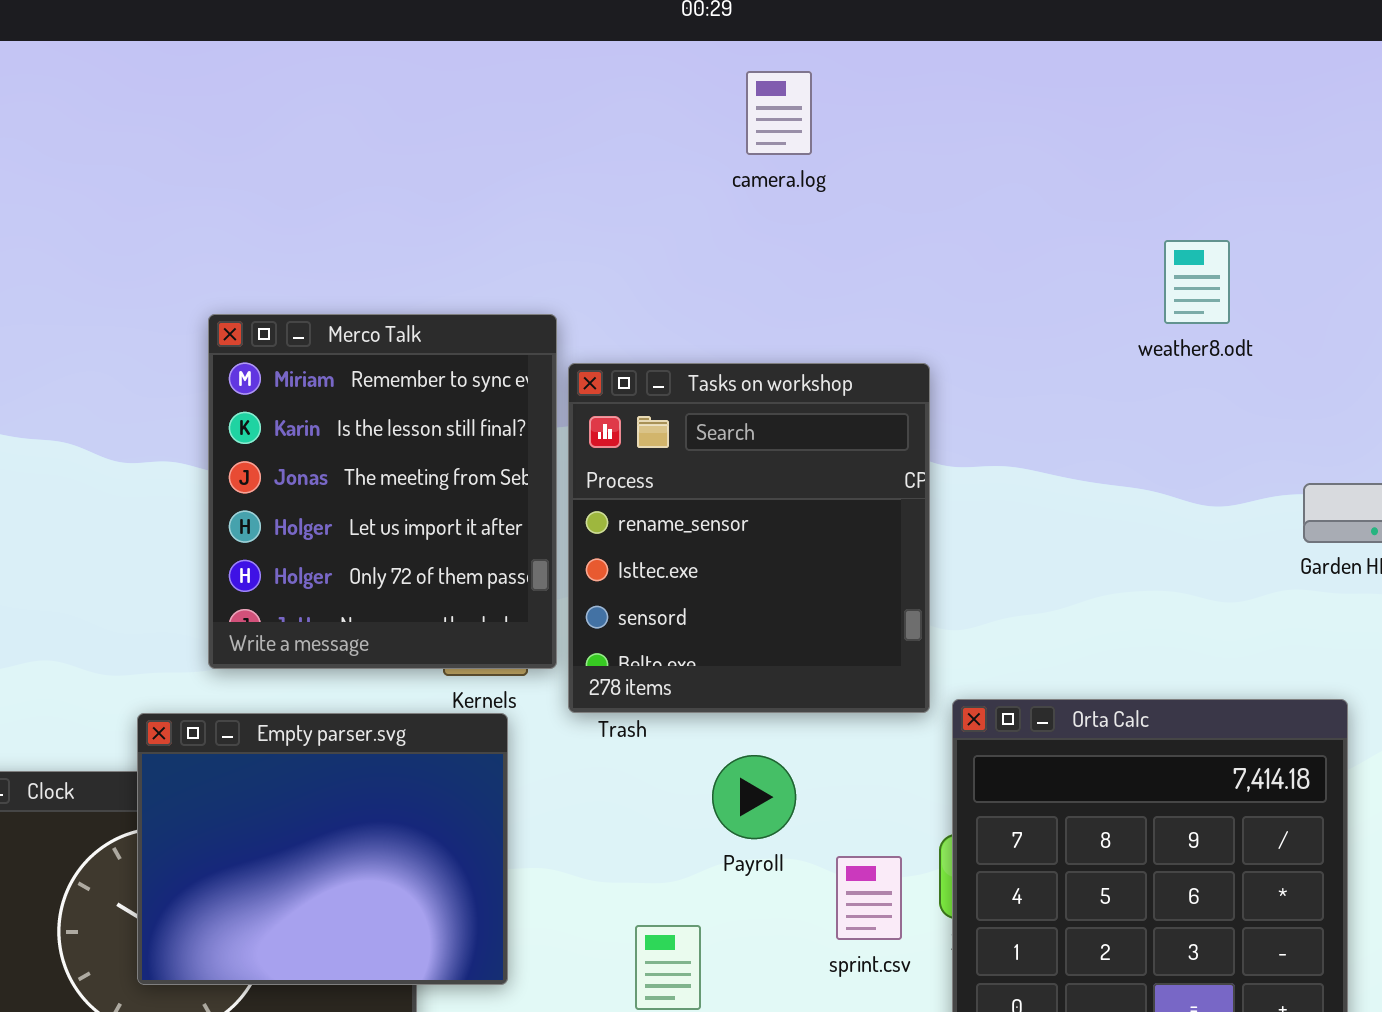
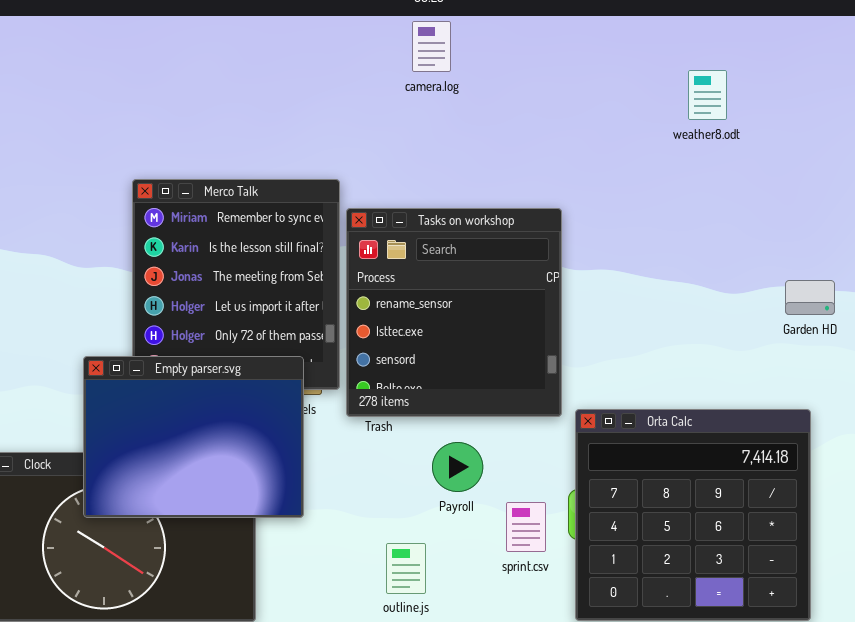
camera.log: [746,71,812,155] -> [412,21,451,72], moved
weather8.odt: [1164,240,1230,324] -> [688,70,727,120], moved
Empty parser.svg: [137,713,508,985] -> [83,356,304,518], moved

